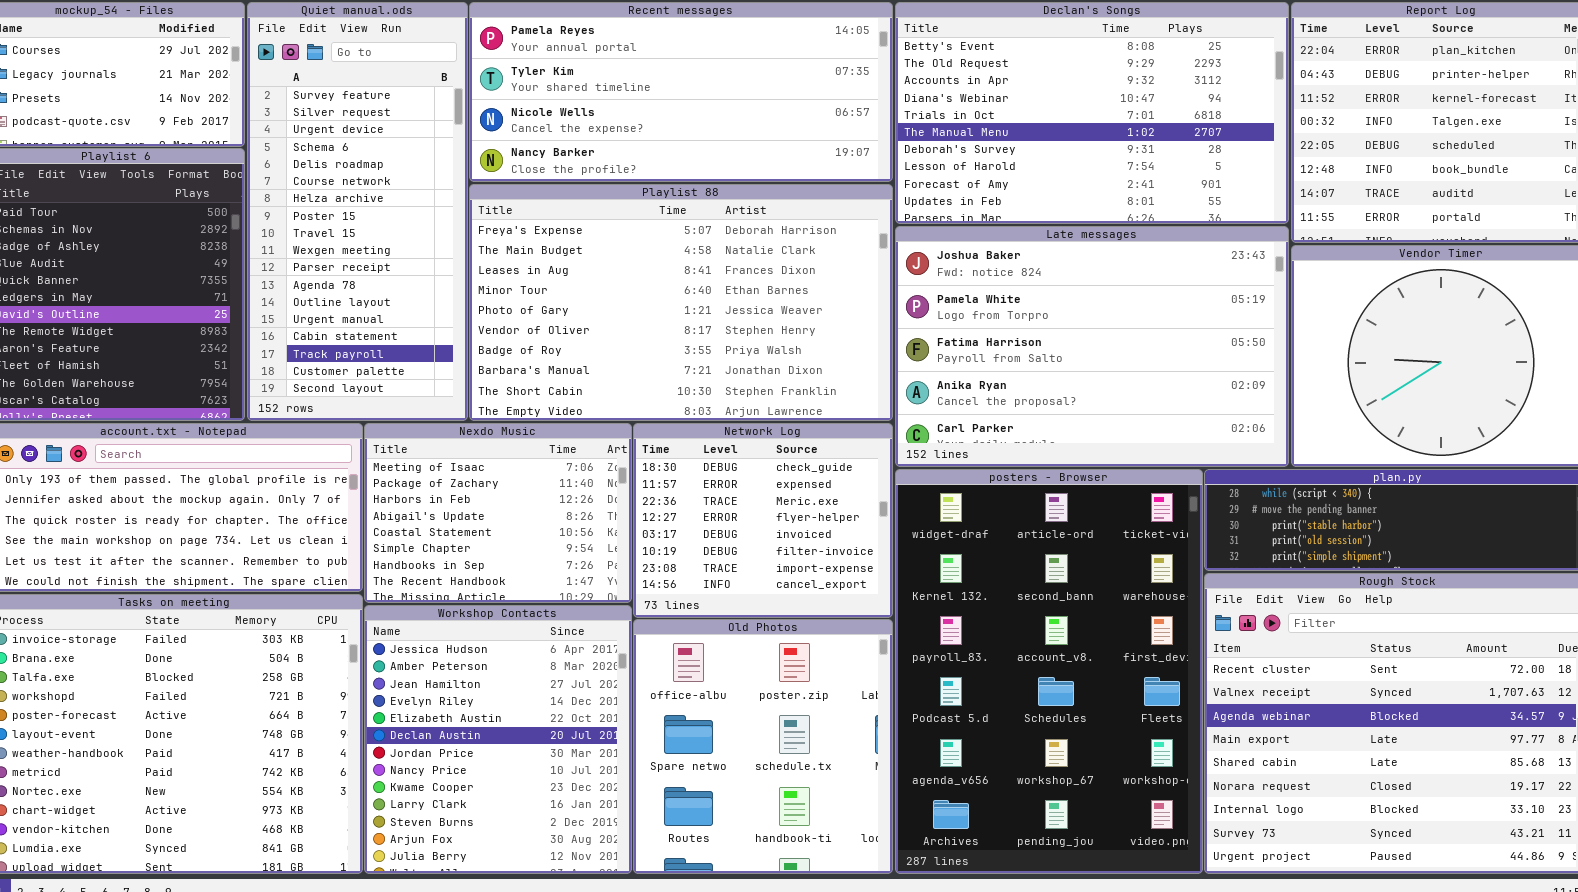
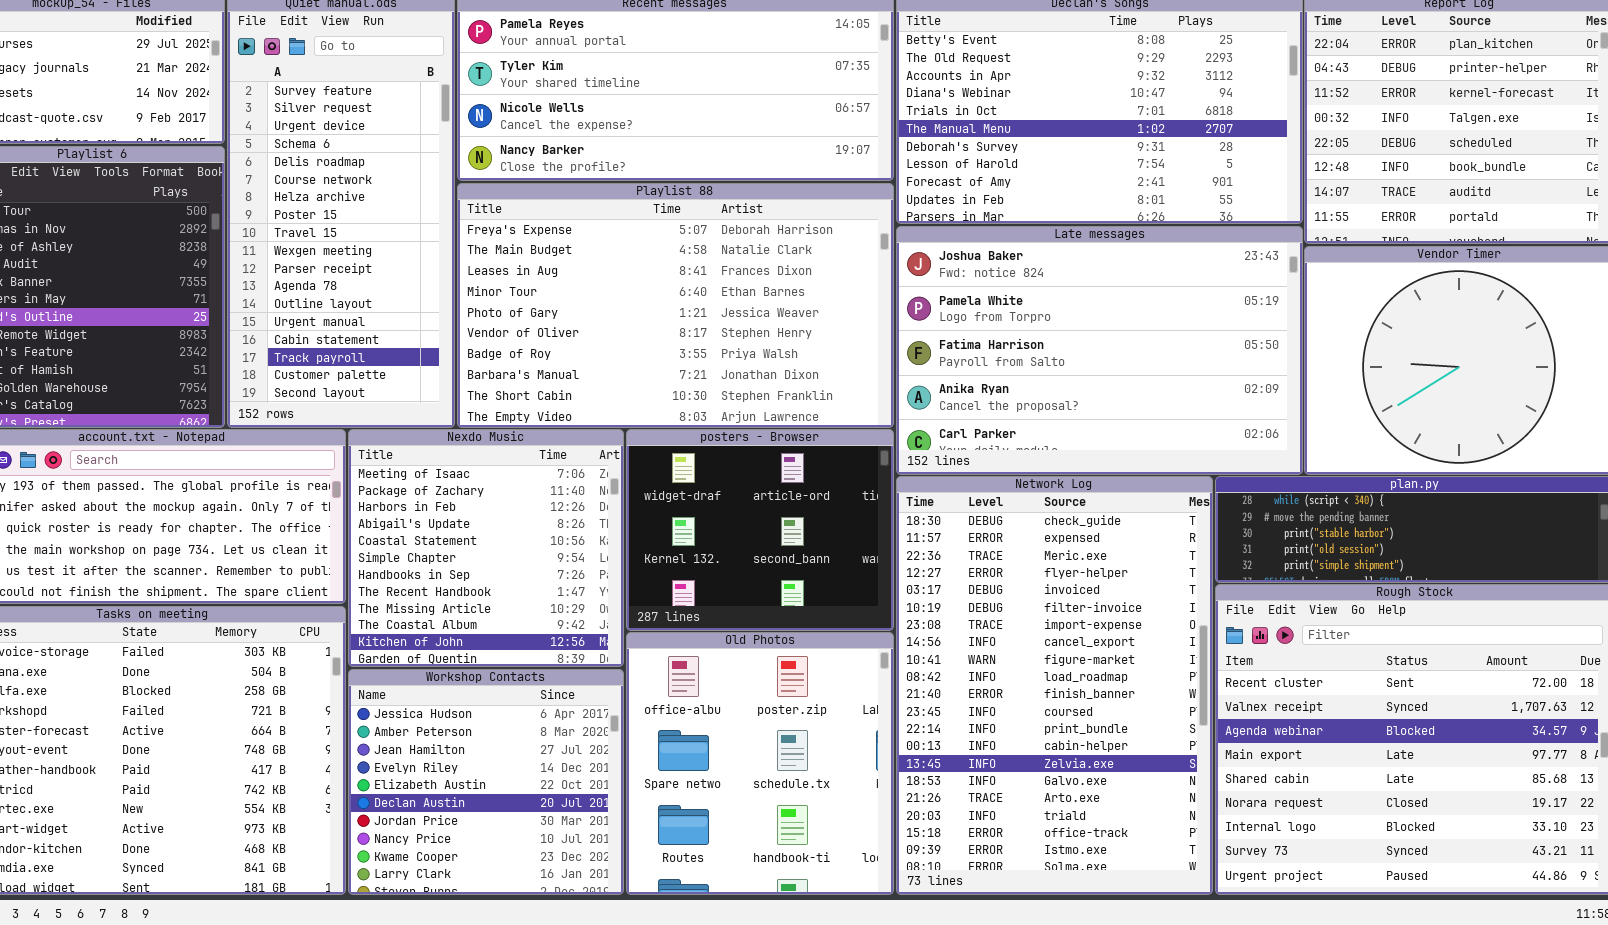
Nexdo Music: [364,423,632,603] -> [348,429,624,667], resized
Network Log: [633,423,893,618] -> [896,476,1213,895], moved, resized
posters - Browser: [895,469,1203,874] -> [626,429,894,631], moved, resized
Workshop Contacts: [364,605,632,874] -> [348,669,624,895], resized

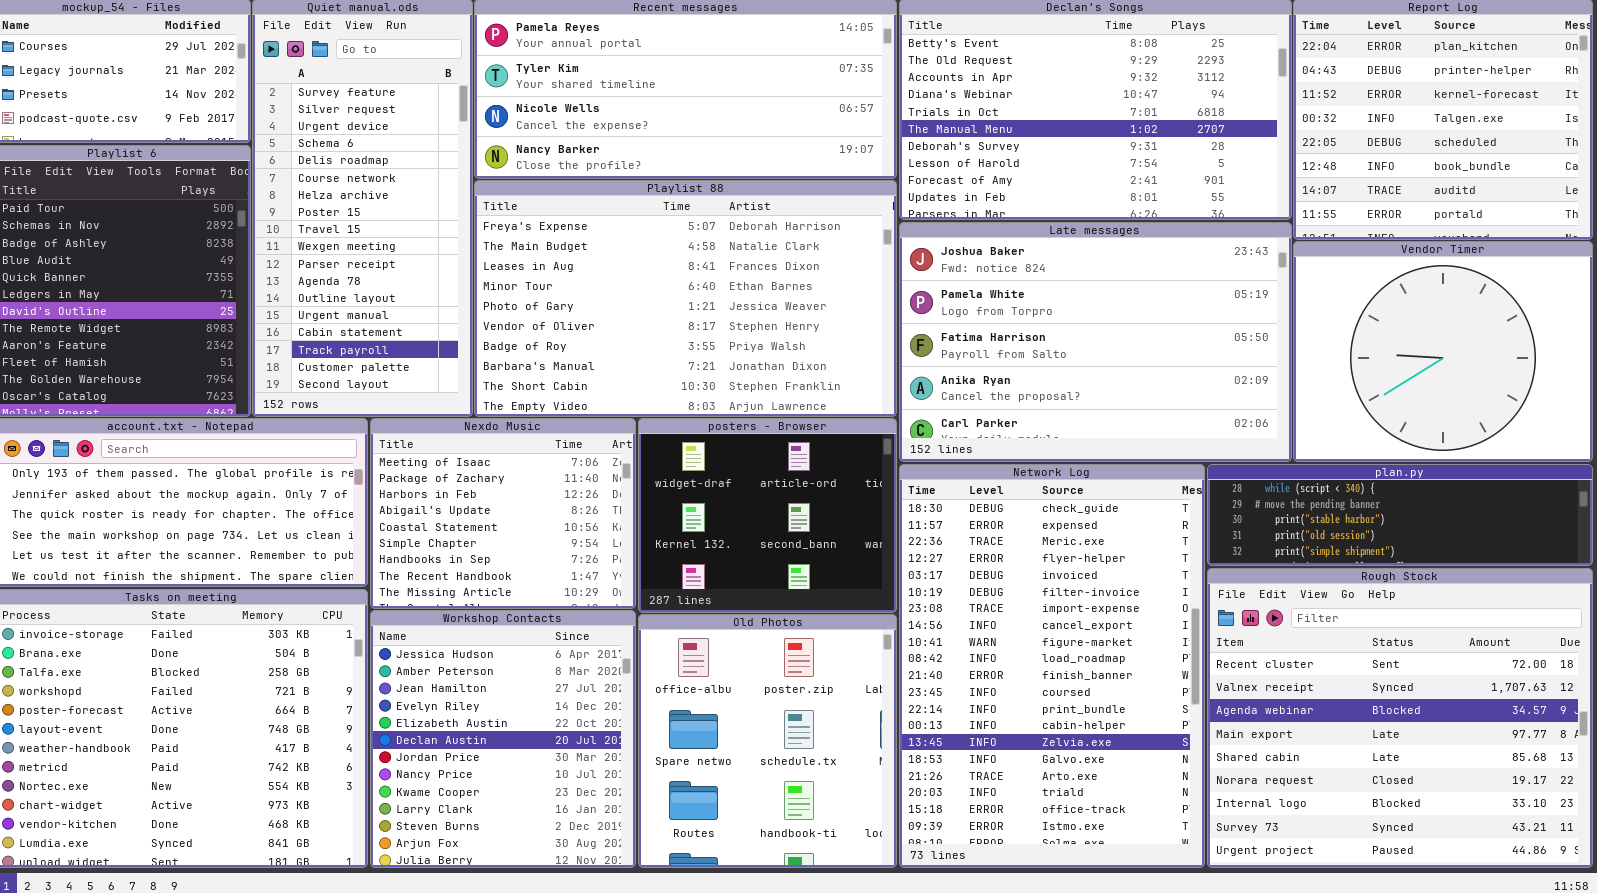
Nexdo Music: [348,429,624,667] -> [370,418,636,609], resized
Workshop Contacts: [348,669,624,895] -> [370,610,636,868], resized

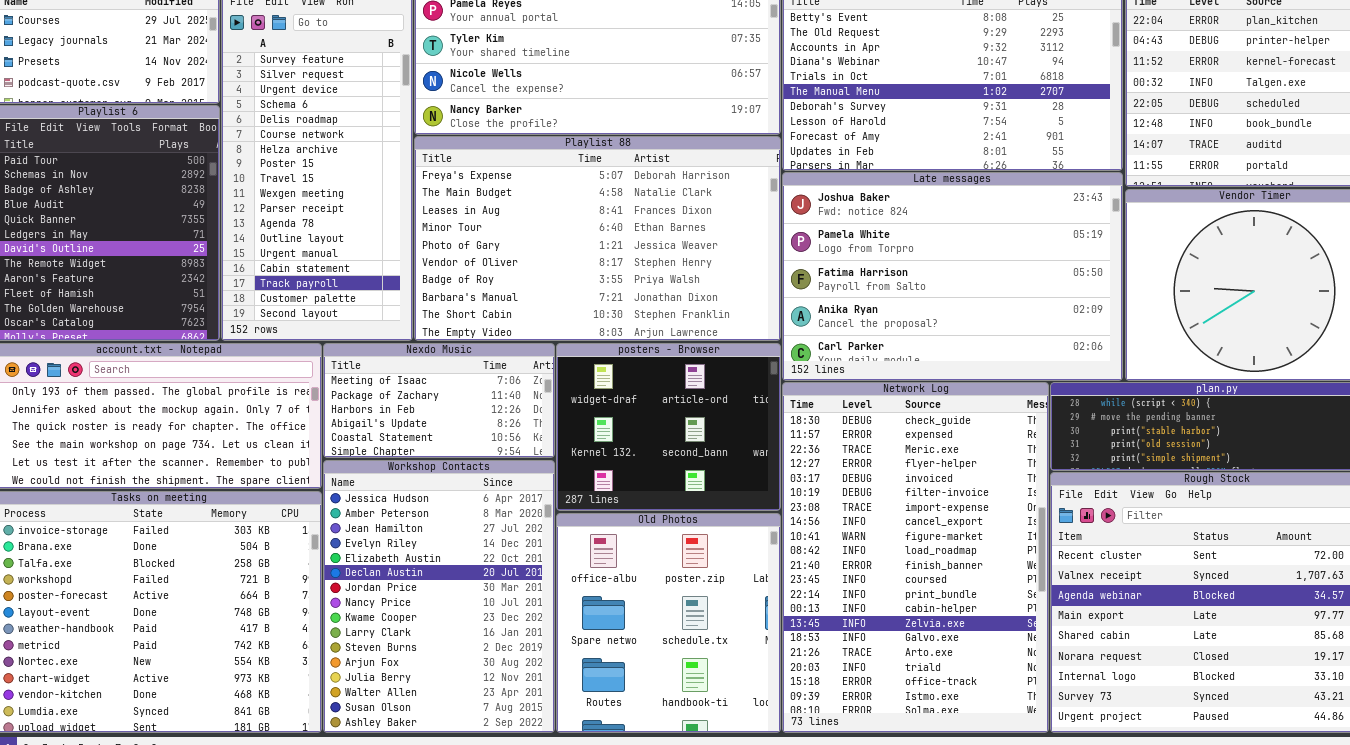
Nexdo Music: [370,418,636,609] -> [323,343,555,458], resized
Workshop Contacts: [370,610,636,868] -> [323,460,555,733], resized

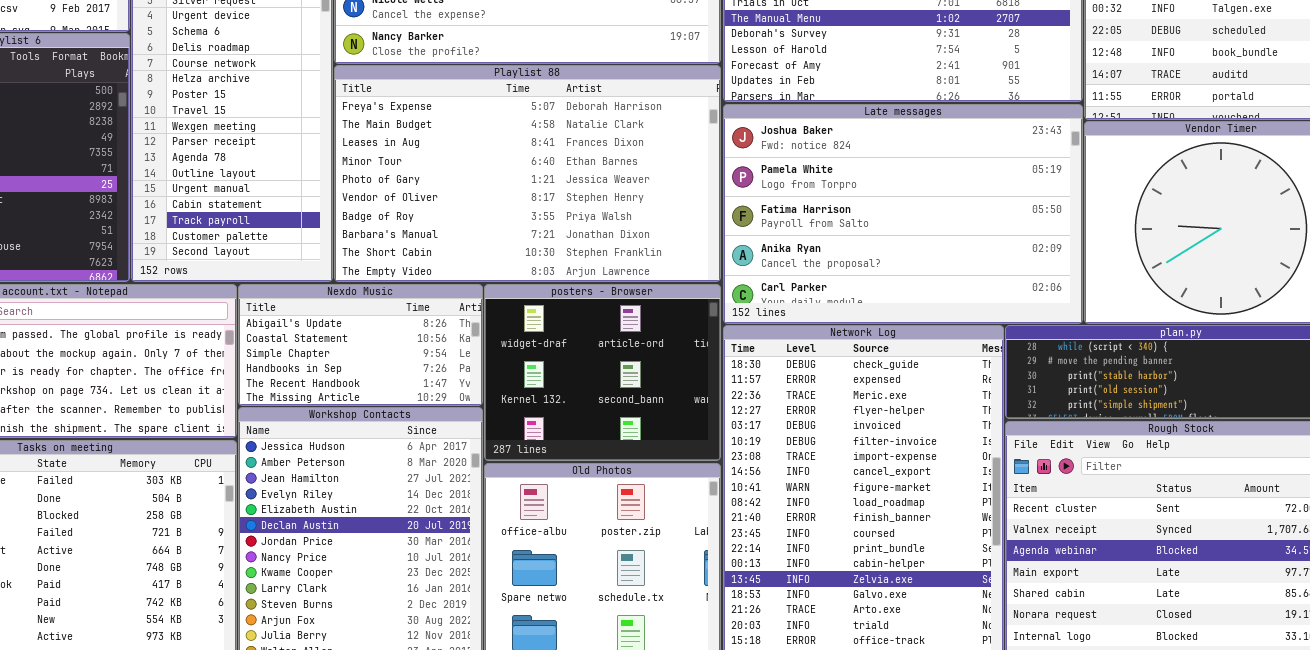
Nexdo Music: [323,343,555,458] -> [238,284,483,406], scrolled down 3 rows

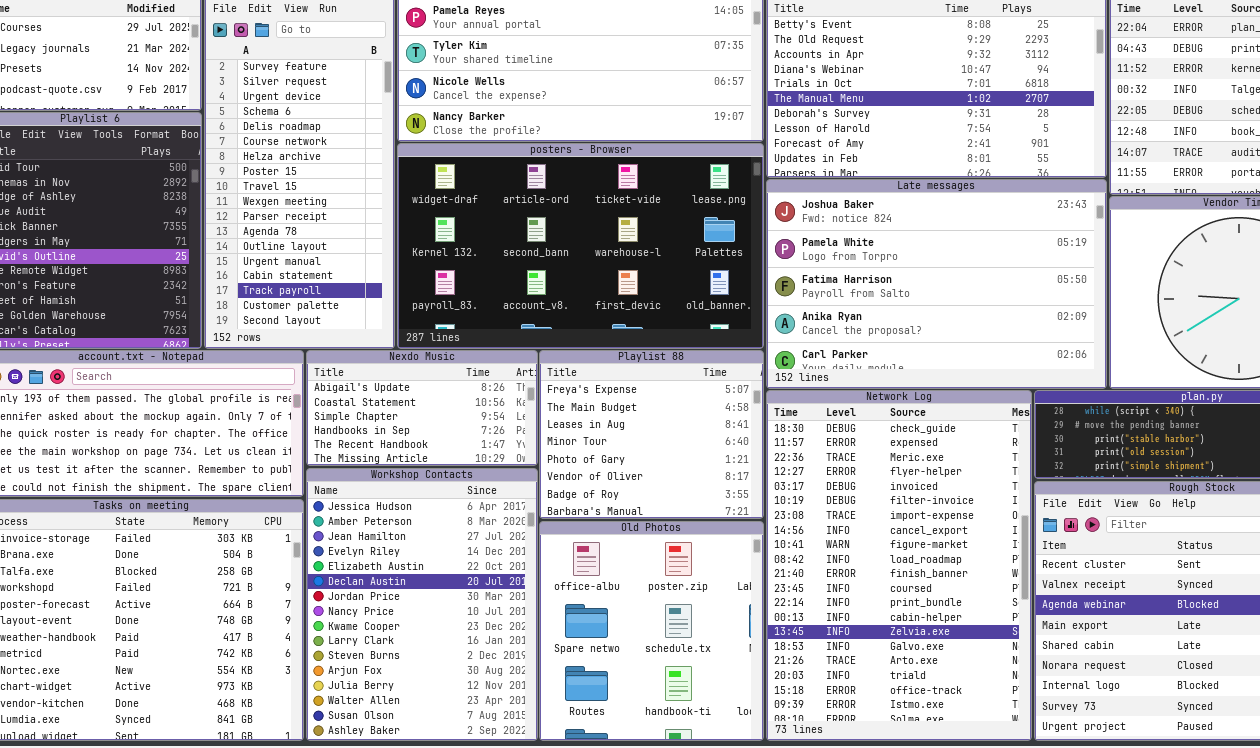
Playlist 88: [334,65,721,282] -> [539,350,764,519], moved, resized
posters - Browser: [484,284,721,461] -> [397,143,764,349], moved, resized

